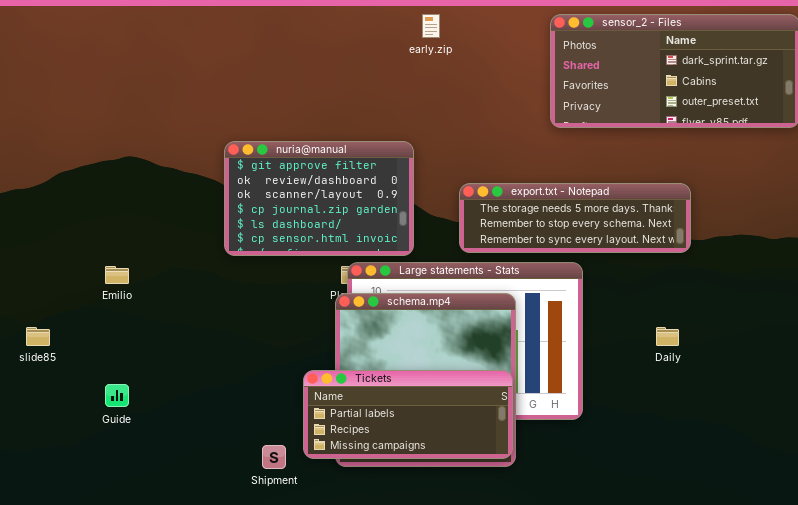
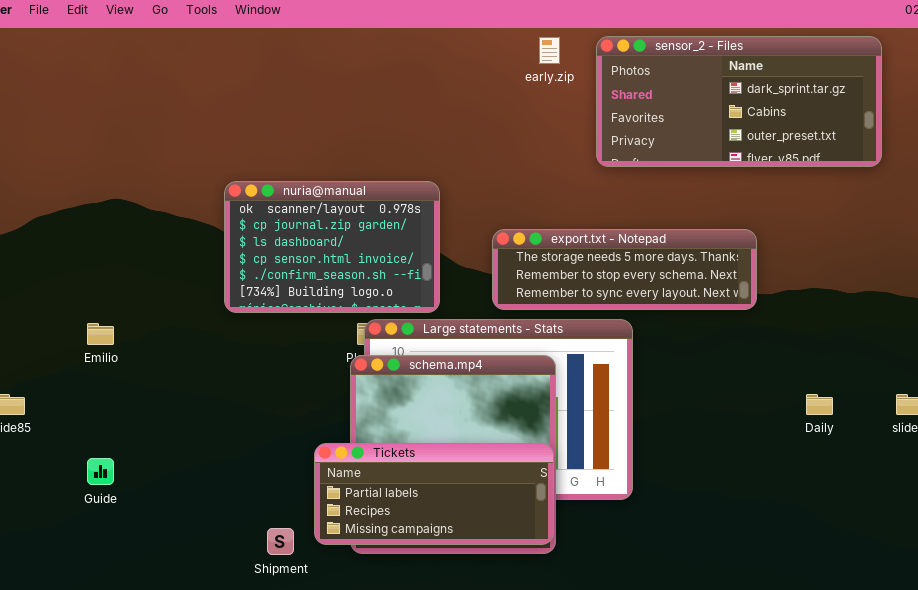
early.zip: [422,14,440,38] -> [539,37,560,64], moved
nuria@manual: [224,141,414,256] -> [224,181,440,313], scrolled down 2 rows
Daily: [656,327,679,346] -> [806,394,833,415], moved

